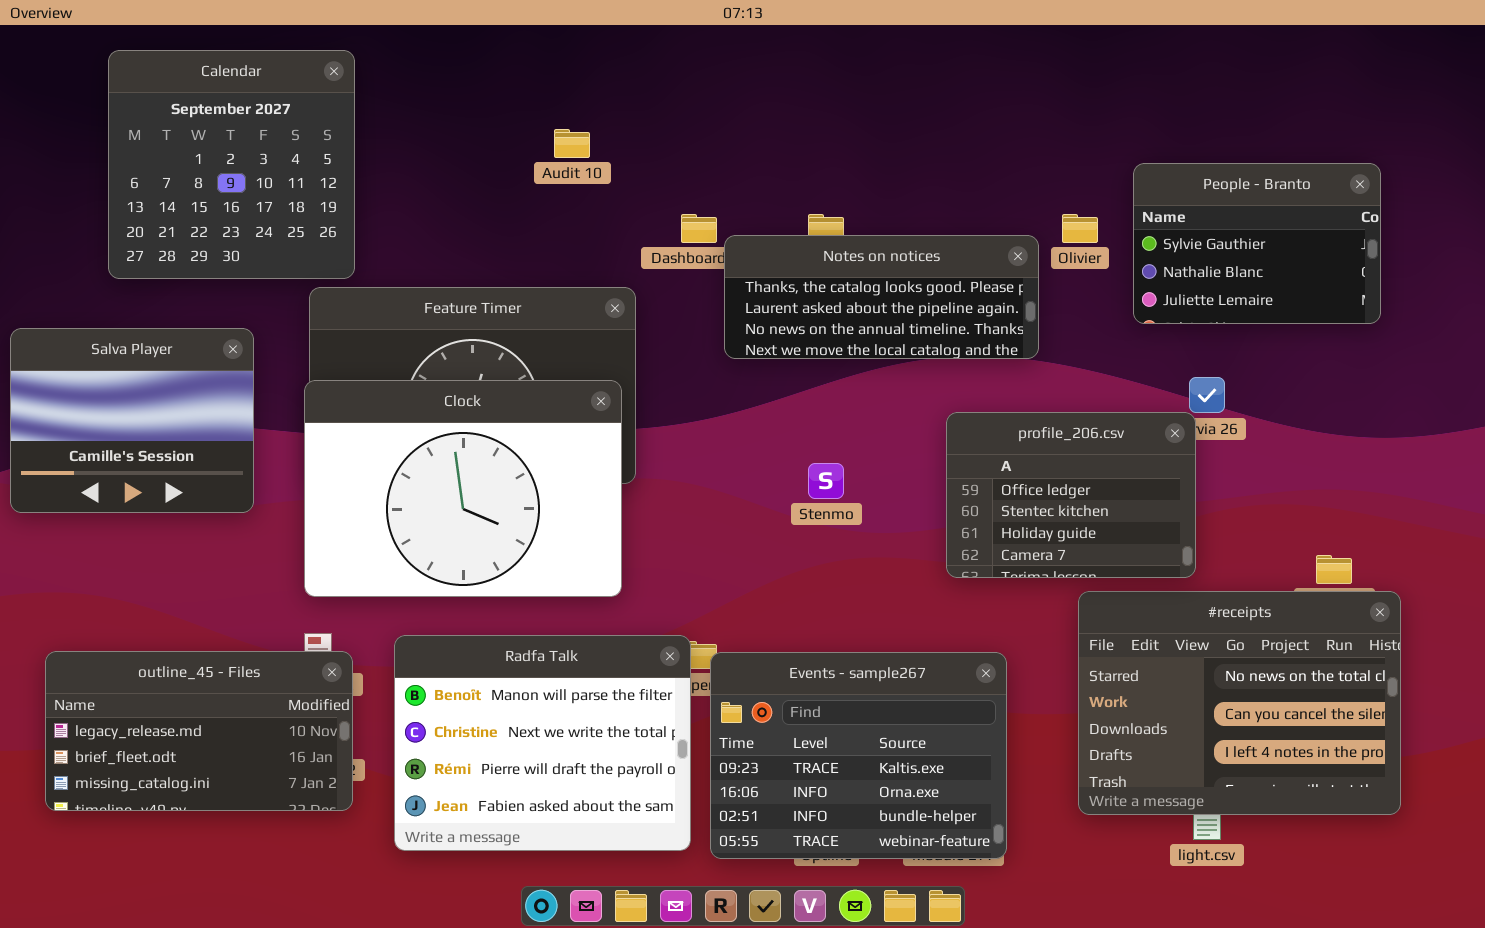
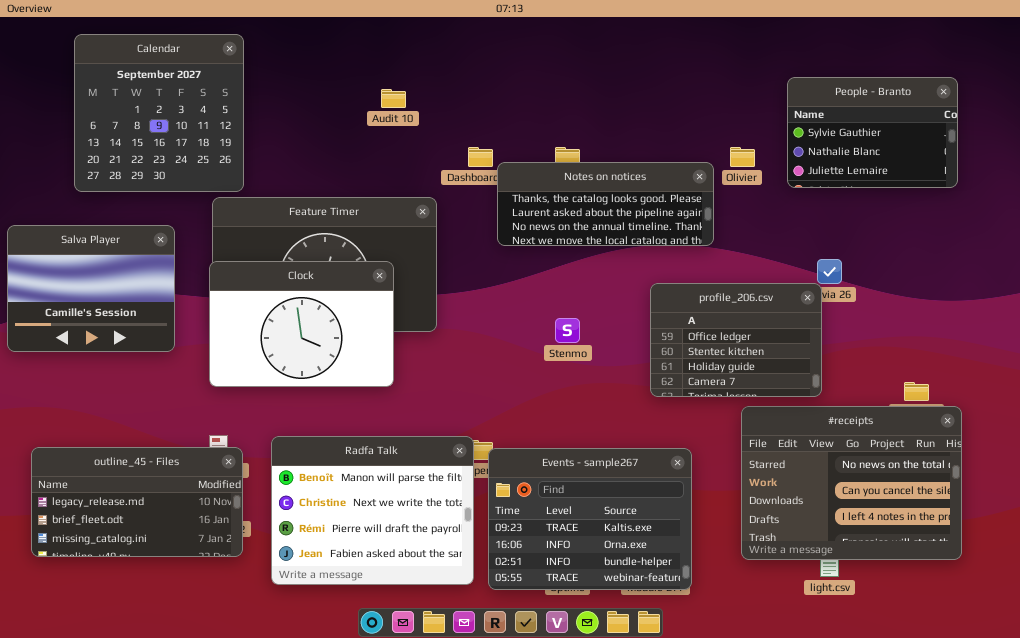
People - Branto: [1133,163,1381,324] -> [787,77,958,188], moved
Clock: [304,380,622,597] -> [209,261,394,387], resized

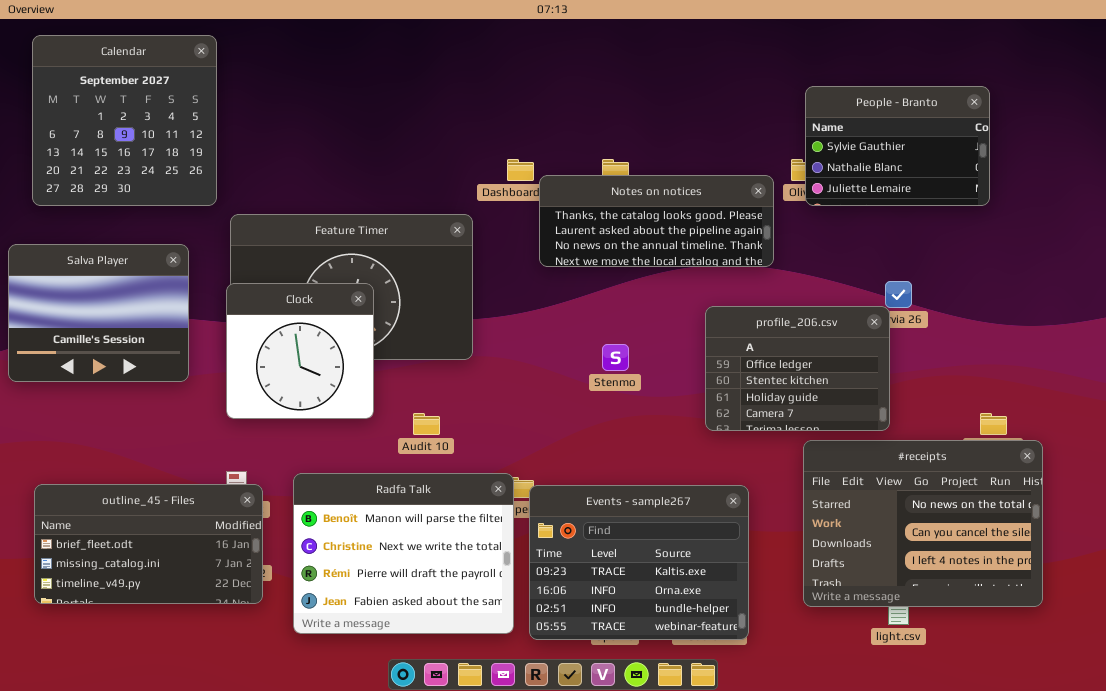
Calendar: [74,34,244,192] -> [32,35,217,206], moved
People - Branto: [787,77,958,188] -> [805,86,990,206], moved
Audit 10: [381,89,406,108] -> [413,413,440,435], moved
Clock: [209,261,394,387] -> [226,283,374,419], resized
outline_45 - Files: [31,447,243,557] -> [34,484,263,604], scrolled down 1 row

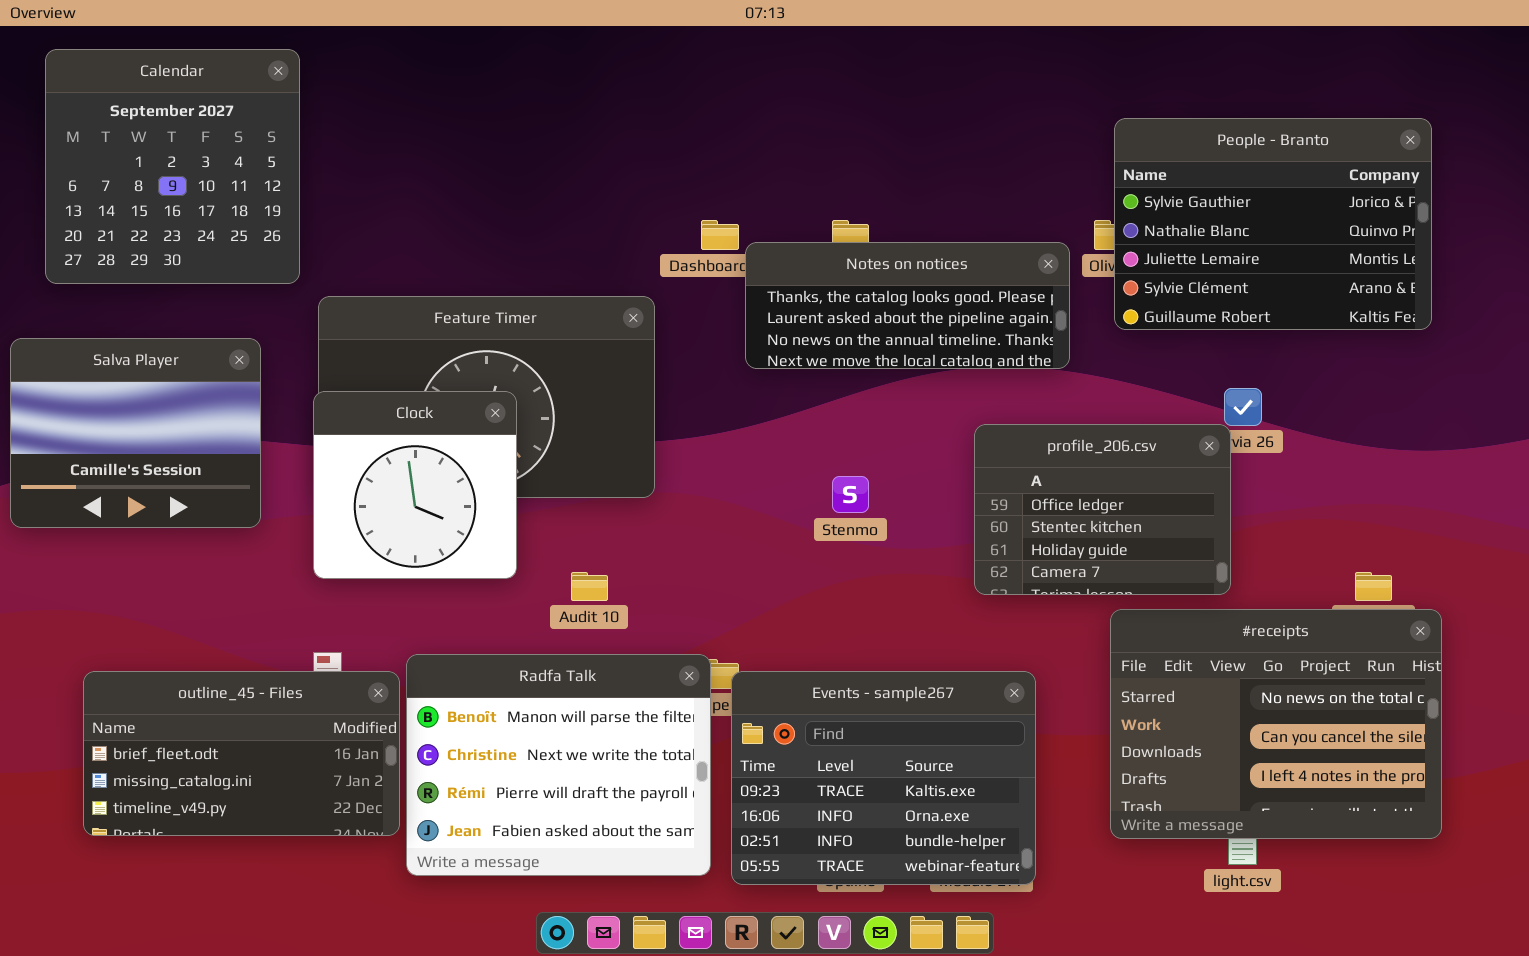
People - Branto: [805,86,990,206] -> [1114,118,1432,330], resized
outline_45 - Files: [34,484,263,604] -> [83,671,400,836], moved

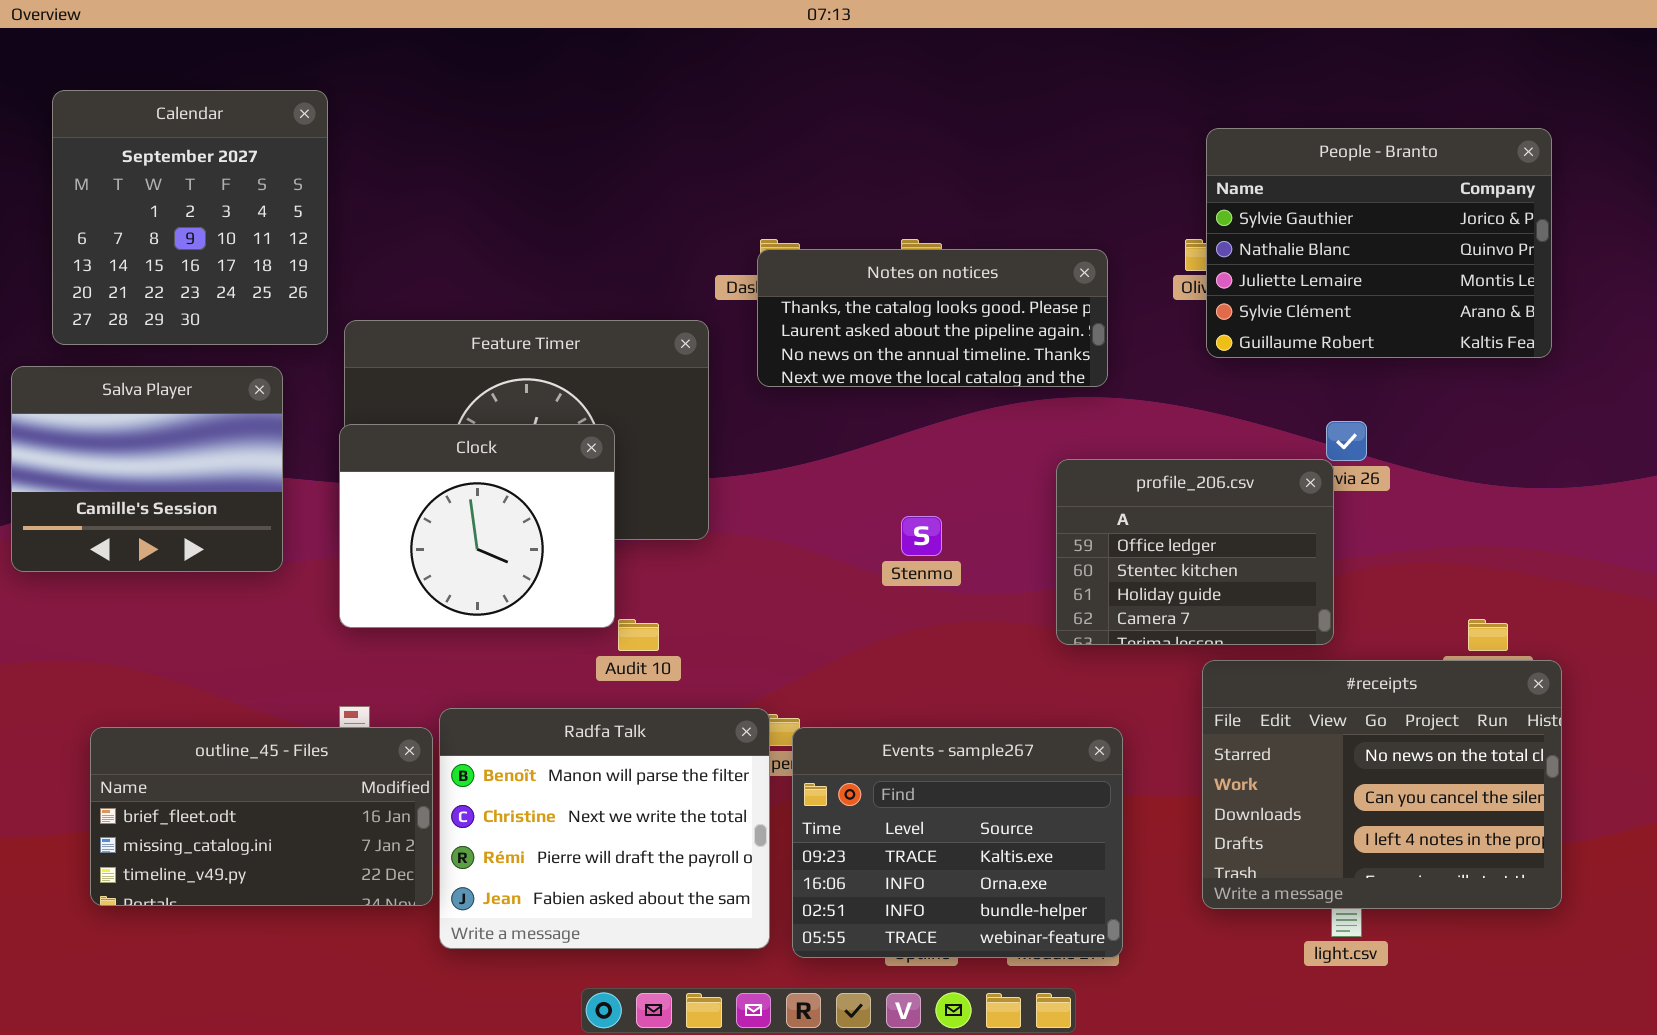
Calendar: [45,49,300,284] -> [52,90,328,345], moved
Notes on notices: [745,242,1070,369] -> [757,249,1108,387], moved
Clock: [313,391,517,579] -> [339,424,615,628], resized

